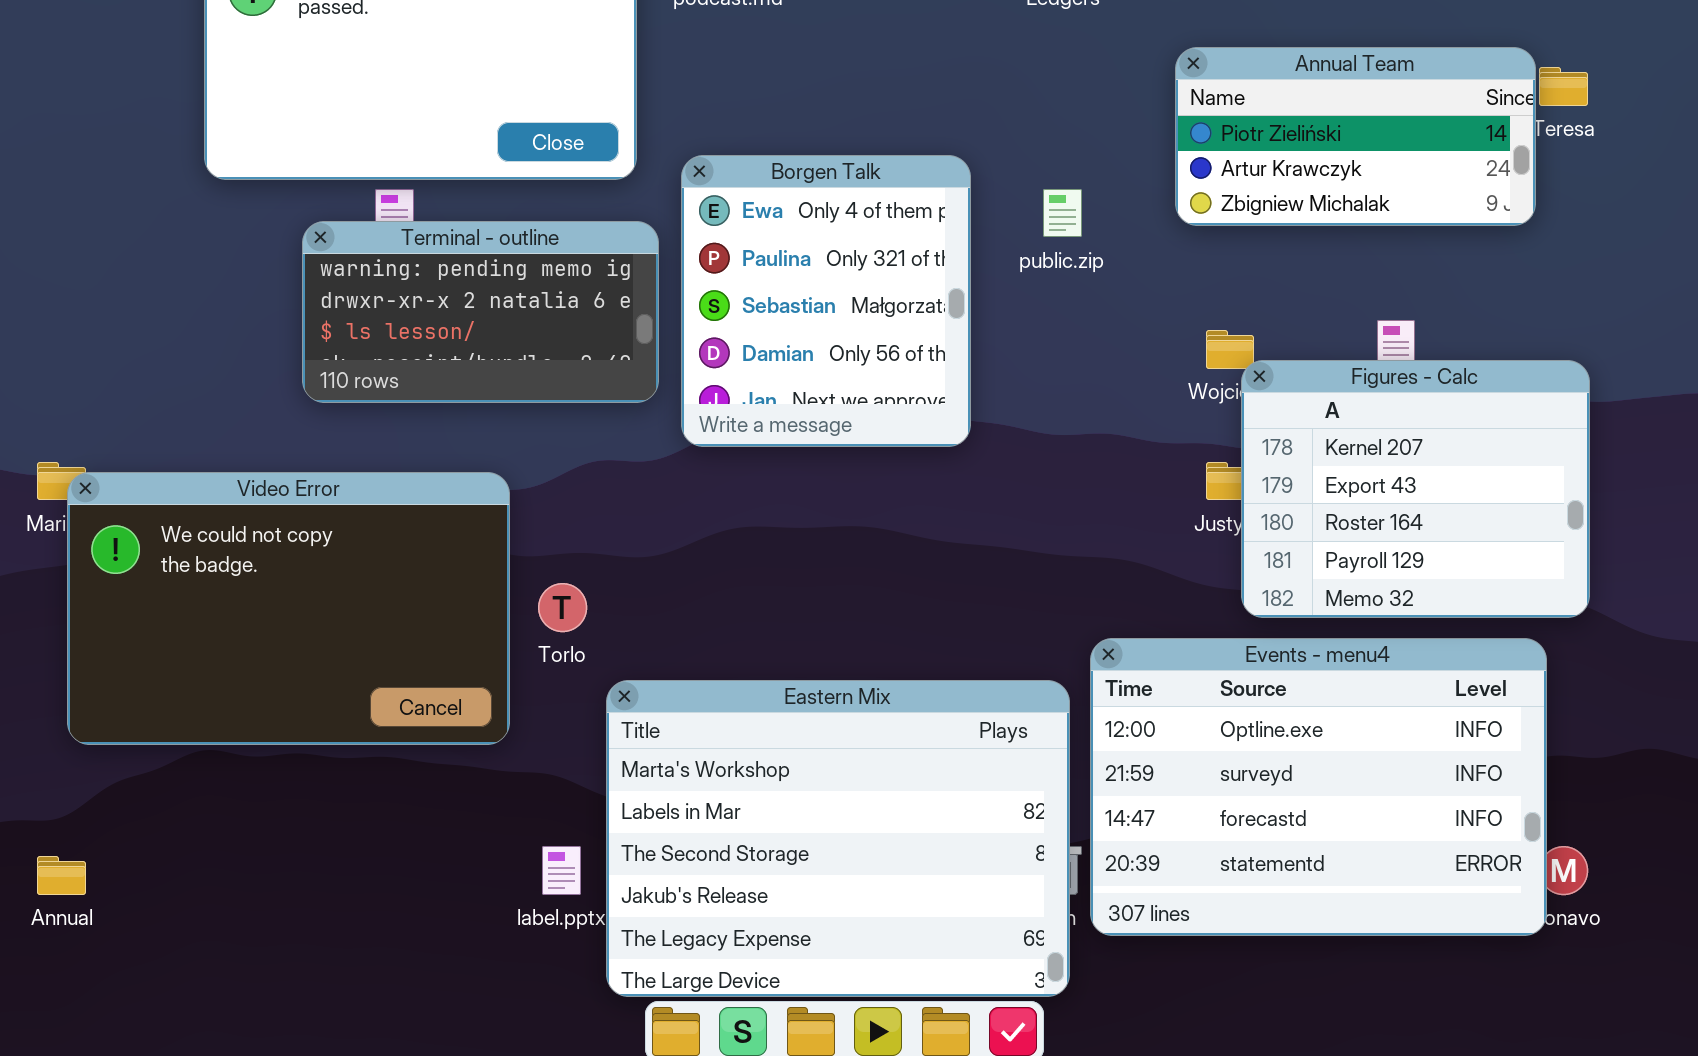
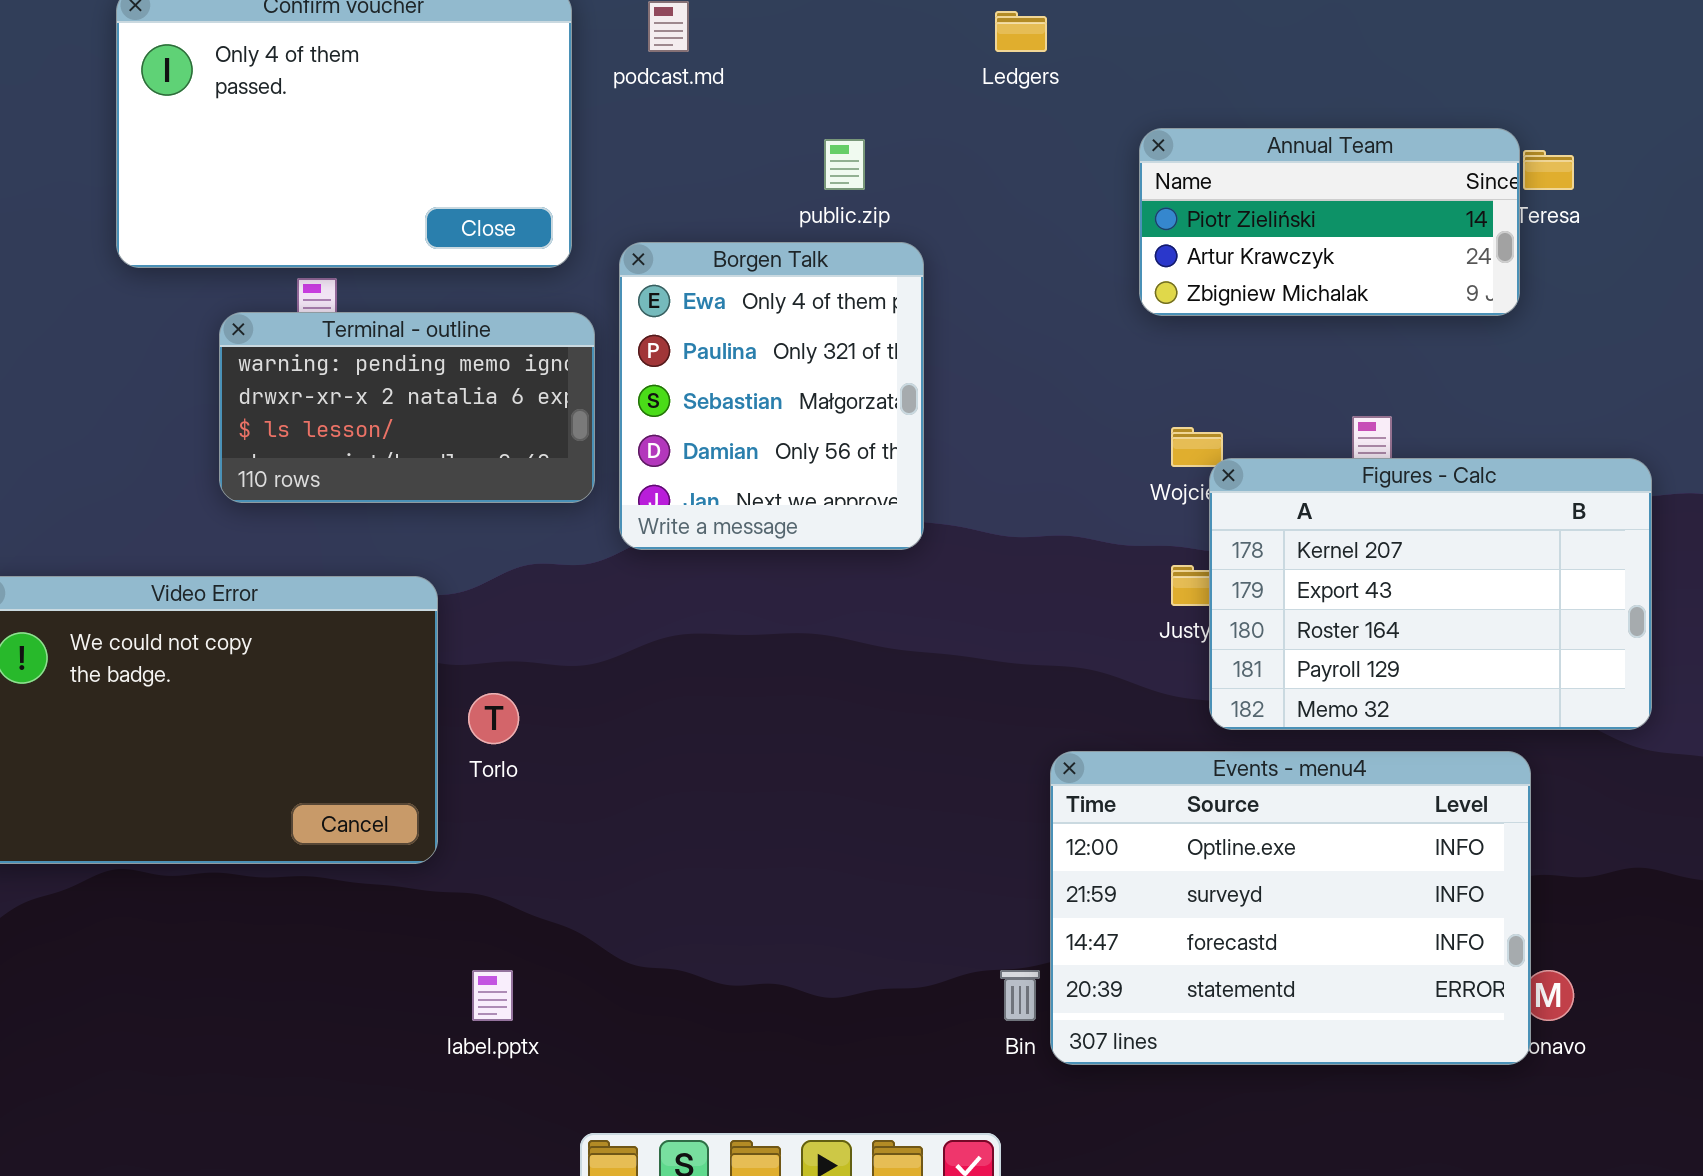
public.zip: [1043,189,1082,237] -> [824,139,865,190], moved
Figures - Calc: [1241,360,1590,618] -> [1209,458,1652,730], resized
Eastern Mix: [606,680,1070,997] -> none, closed

